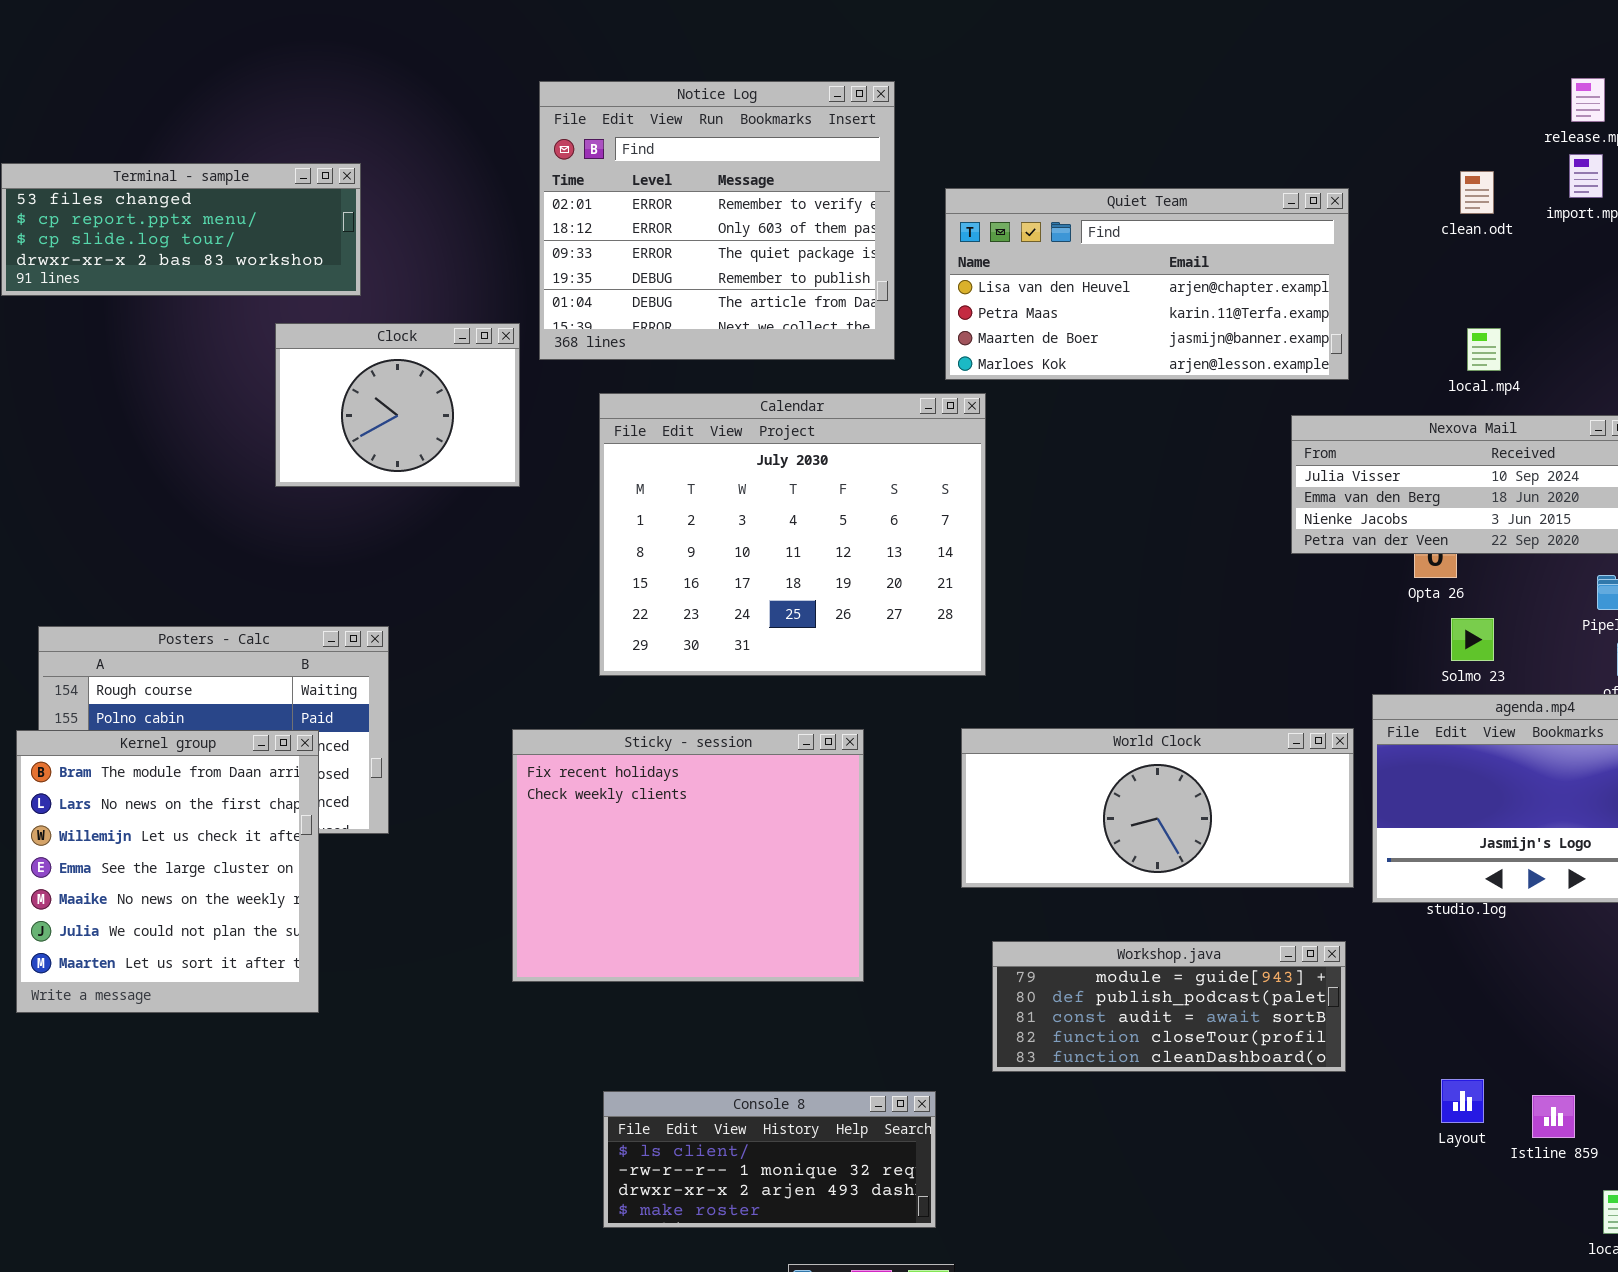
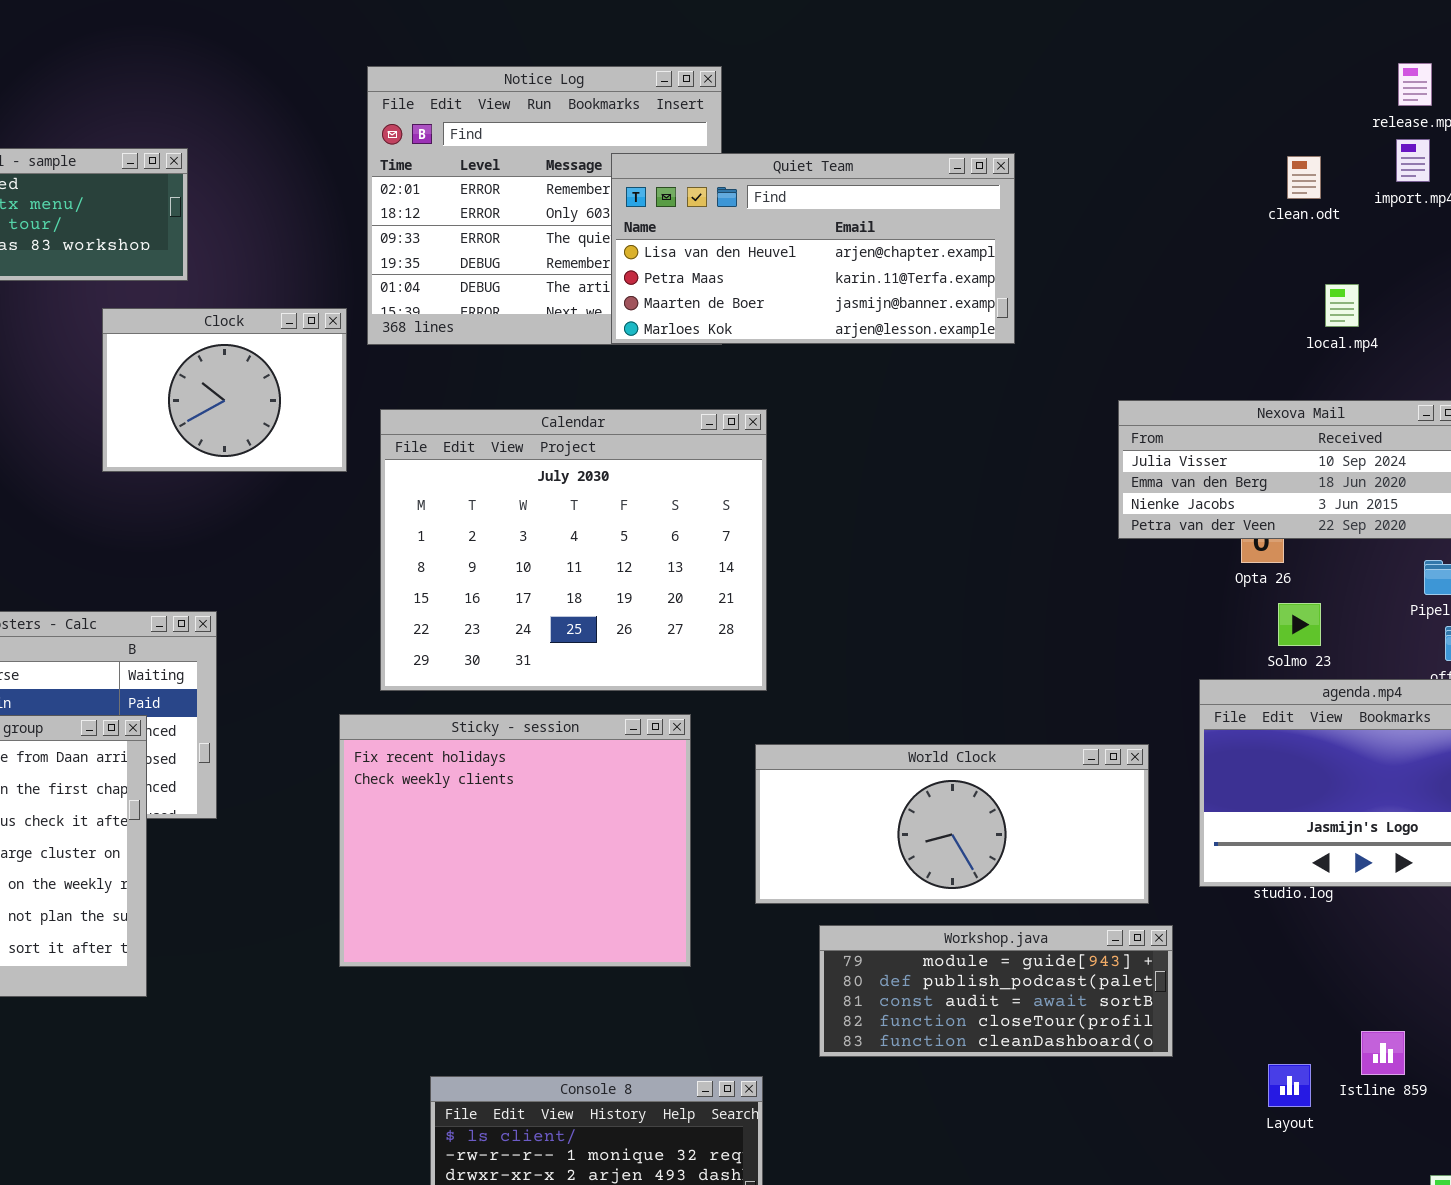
Quiet Team: [945,188,1349,380] -> [611,153,1015,344], moved
local.mp4: [1467,328,1501,371] -> [1325,284,1359,327], moved
Calendar: [599,393,986,676] -> [380,409,767,691], moved
World Clock: [961,728,1354,888] -> [755,744,1149,904], moved
Istline 859: [1532,1095,1575,1138] -> [1361,1031,1405,1075], moved

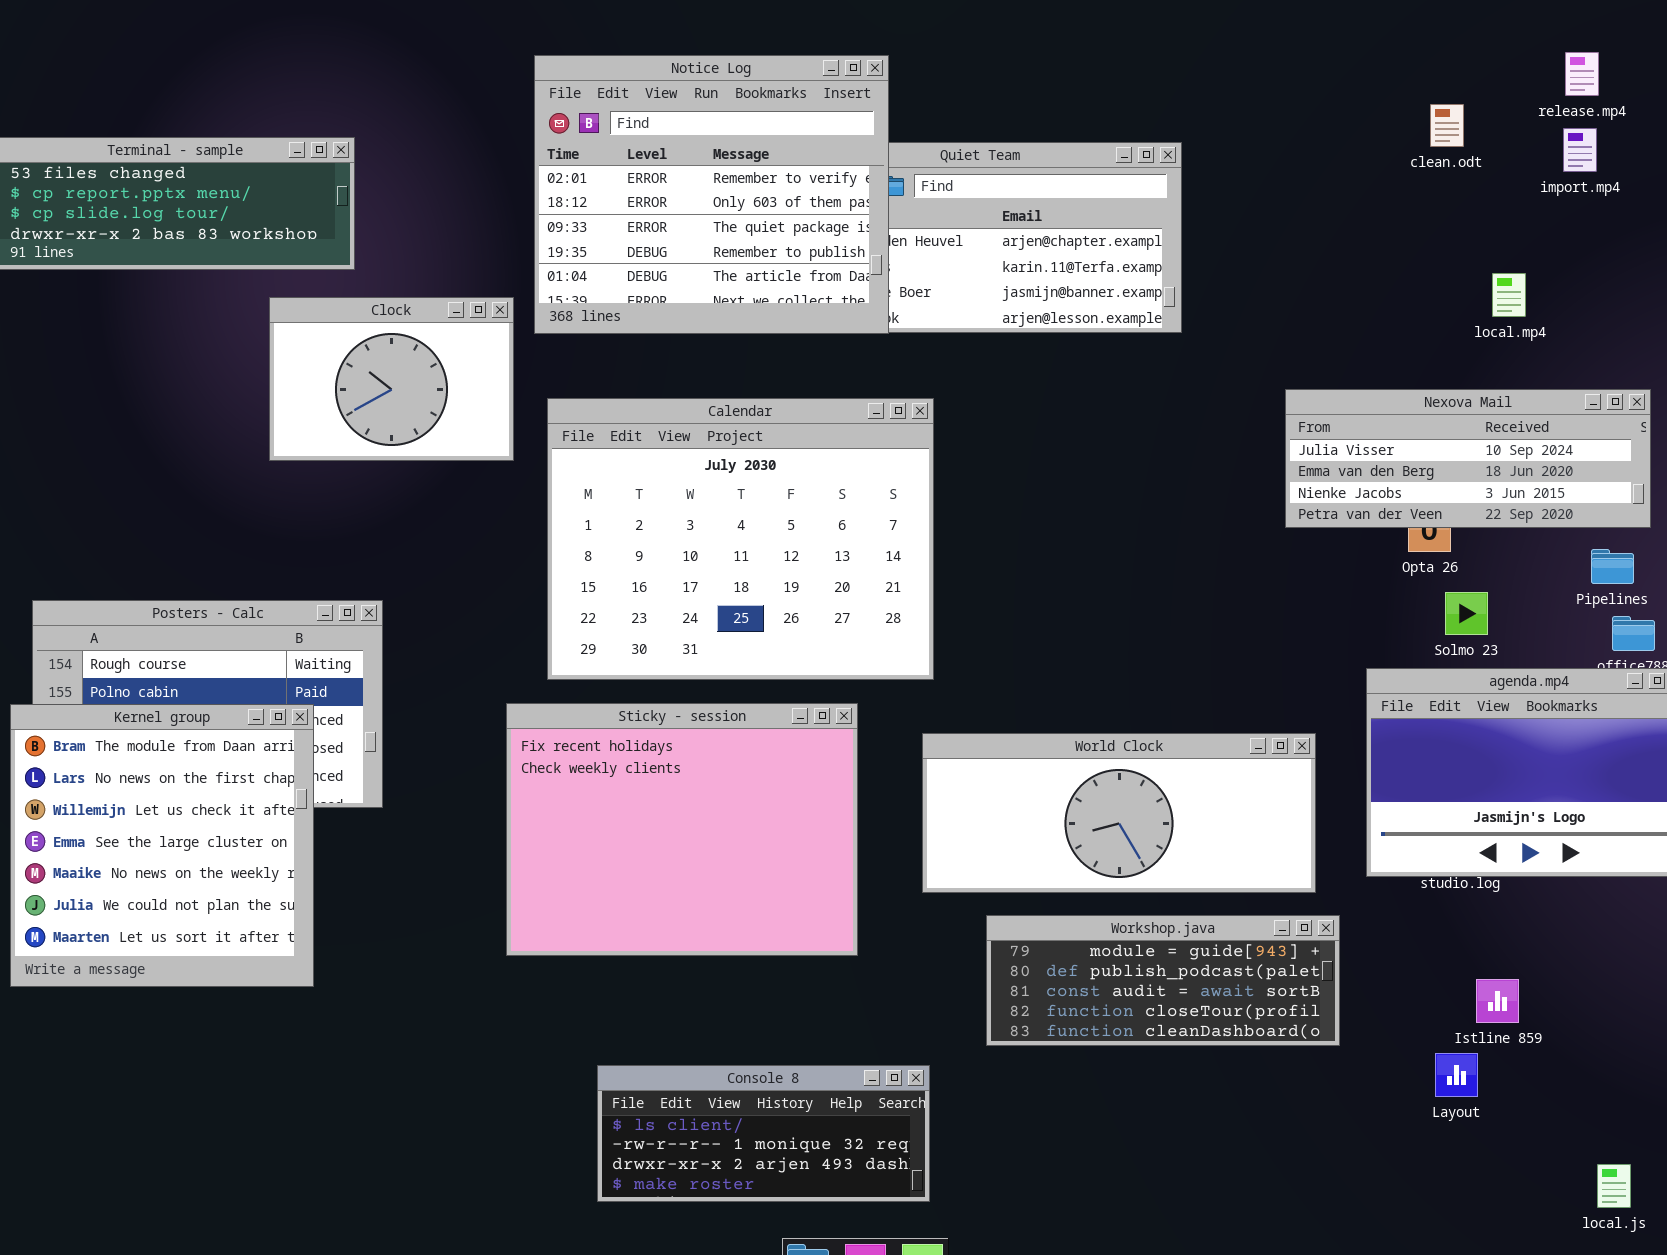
Notice Log: [367,66,722,345] -> [534,55,889,334], raised
clean.odt: [1287,156,1321,199] -> [1430,104,1464,147], moved
Istline 859: [1361,1031,1405,1075] -> [1476,979,1519,1023], moved

